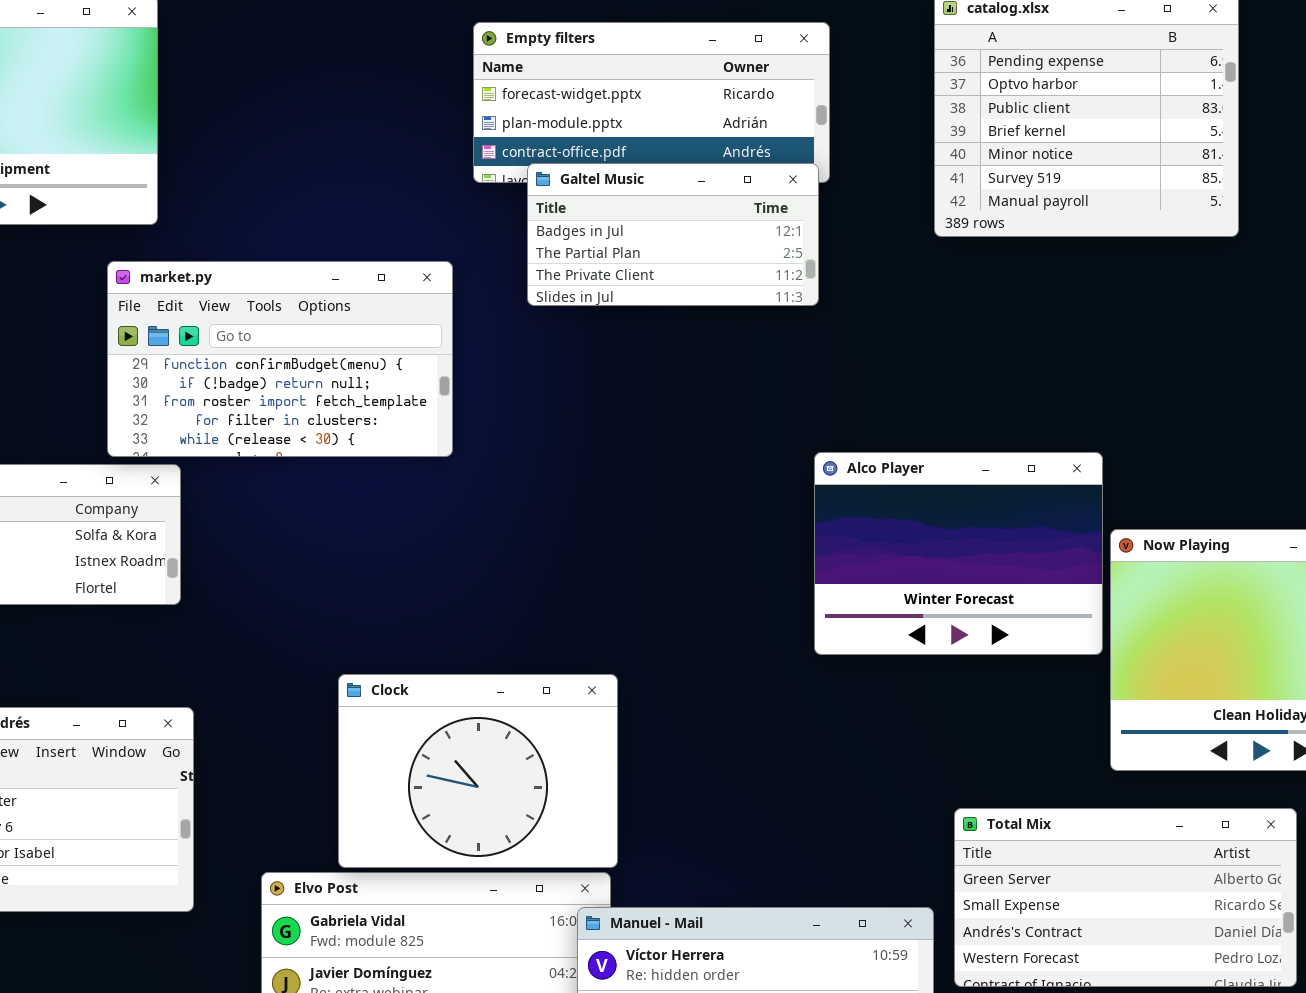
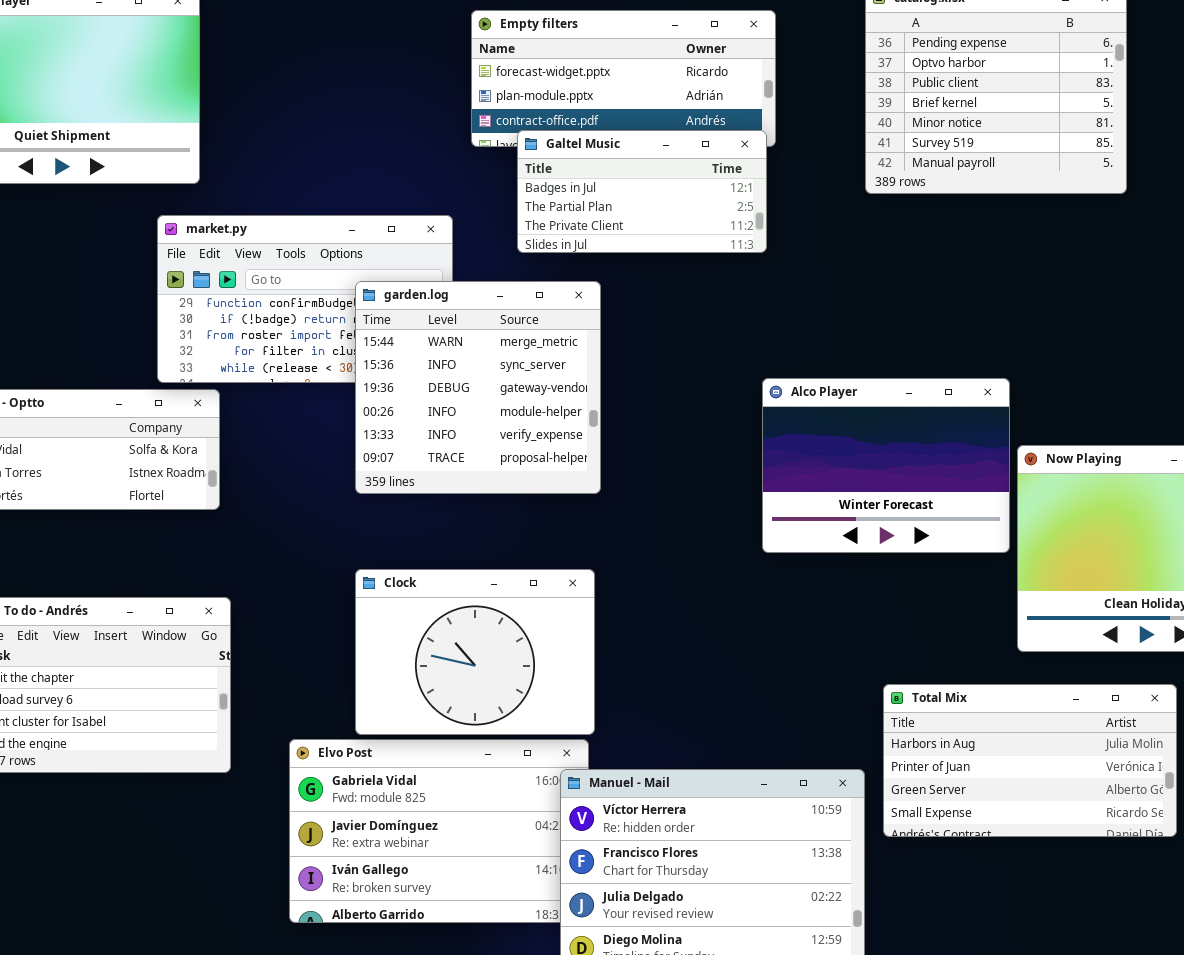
garden.log: none -> [355,281,601,494], opened
Total Mix: [954,808,1297,987] -> [883,684,1177,837], scrolled up 2 rows

